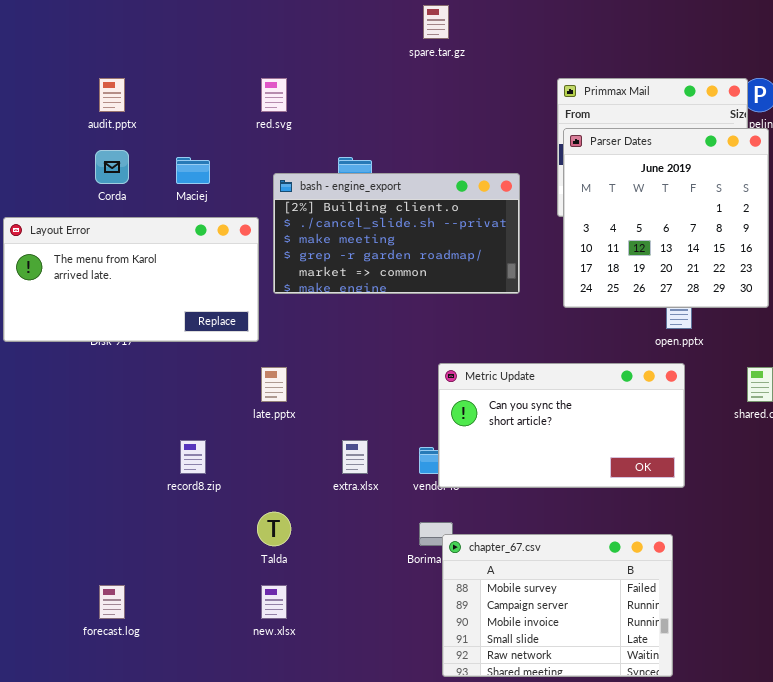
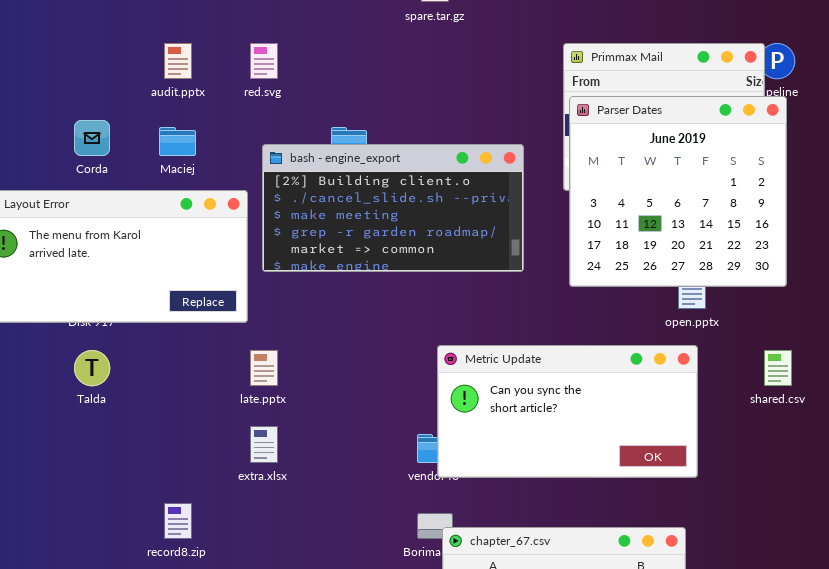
audit.pptx: [99,78,125,112] -> [164,43,192,79], moved
record8.zip: [180,440,206,474] -> [164,503,192,539], moved
extra.xlsx: [342,440,368,474] -> [250,426,278,463], moved
Talda: [257,512,291,546] -> [74,350,110,386], moved

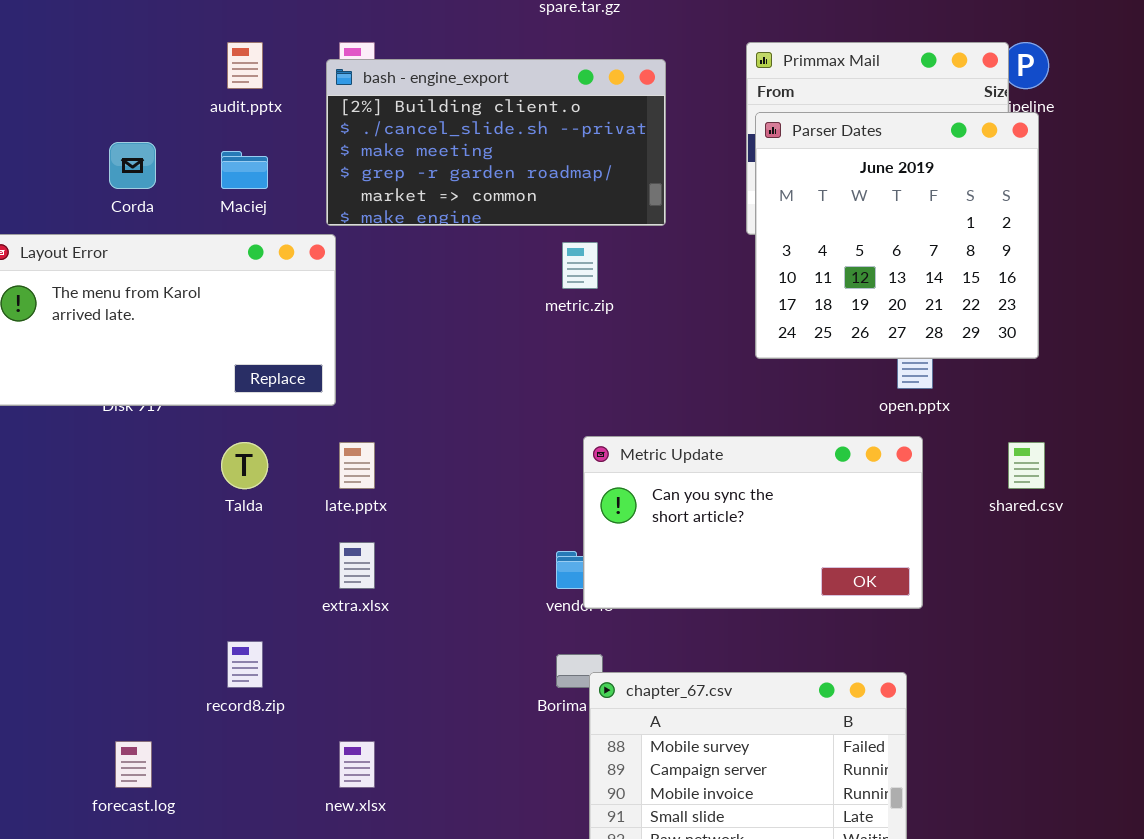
bash - engine_export: [262,144,524,272] -> [326,59,666,226], moved
Talda: [74,350,110,386] -> [221,442,268,489], moved

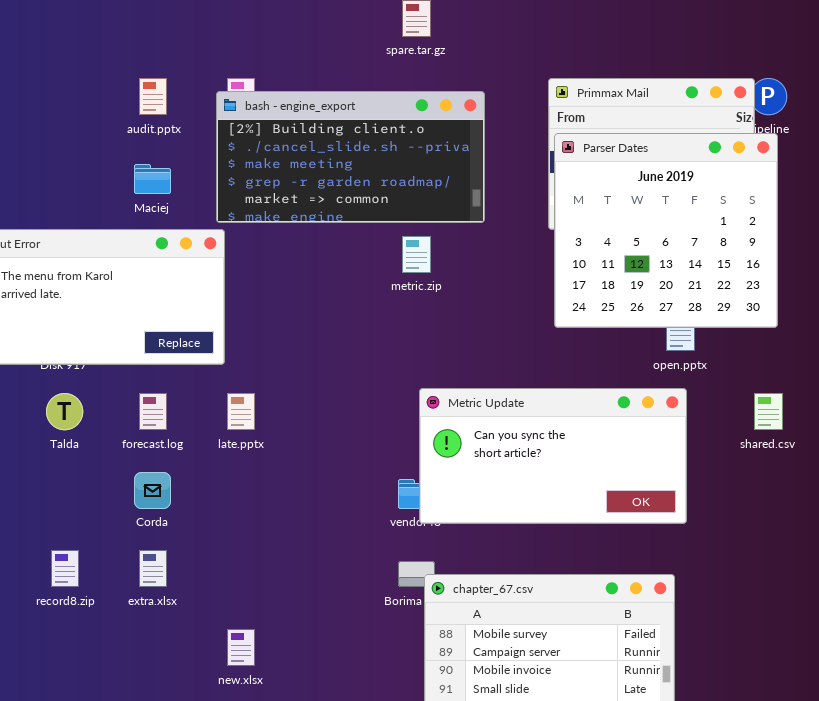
Corda: [109,142,156,189] -> [134,472,171,509], moved
Talda: [221,442,268,489] -> [46,393,83,430], moved
extra.xlsx: [339,542,375,589] -> [139,550,167,587], moved
record8.zip: [227,641,263,688] -> [51,550,79,587], moved
forecast.log: [115,741,152,788] -> [139,393,167,430], moved

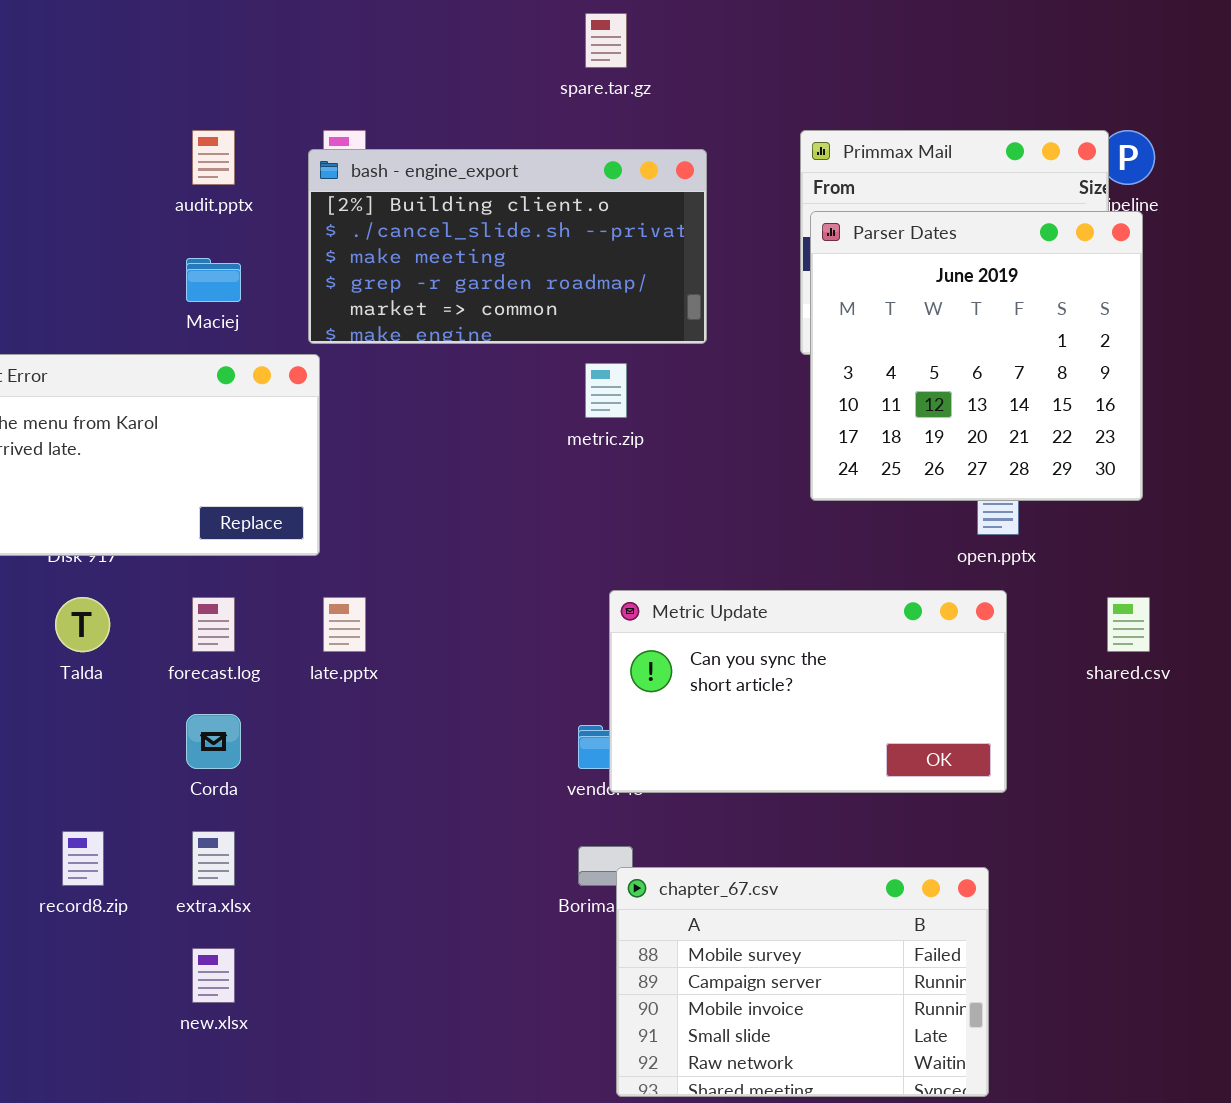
new.xlsx: [227,629,255,666] -> [192,948,235,1003], moved

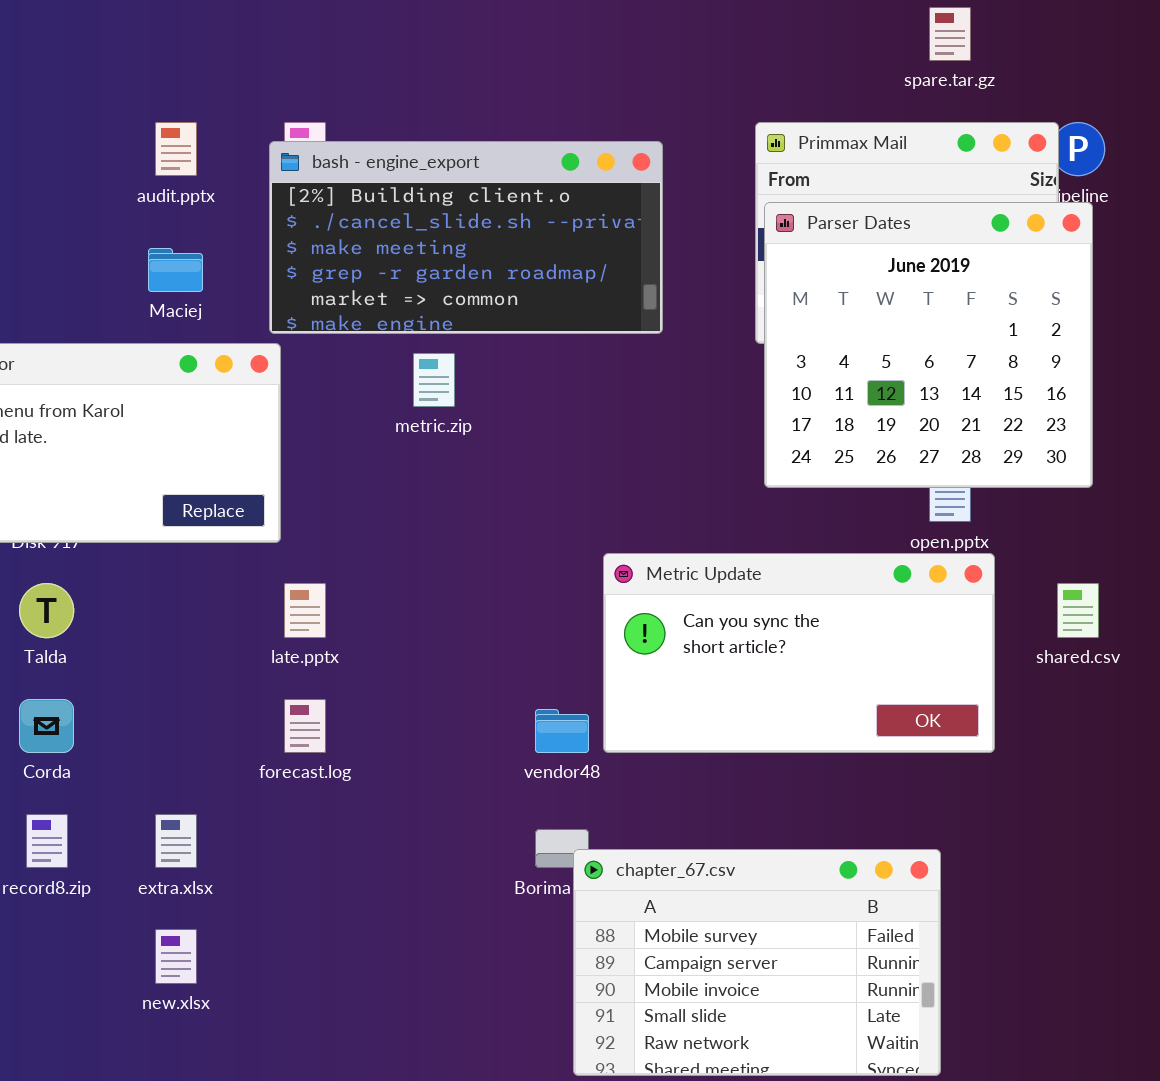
spare.tar.gz: [585,13,627,68] -> [929,7,971,61], moved
metric.zip: [585,363,627,418] -> [413,353,455,407], moved
Metric Update: [609,590,1007,793] -> [603,553,995,753], moved
forecast.log: [192,597,235,652] -> [284,699,326,753], moved
Corda: [186,714,241,769] -> [19,699,74,753], moved

